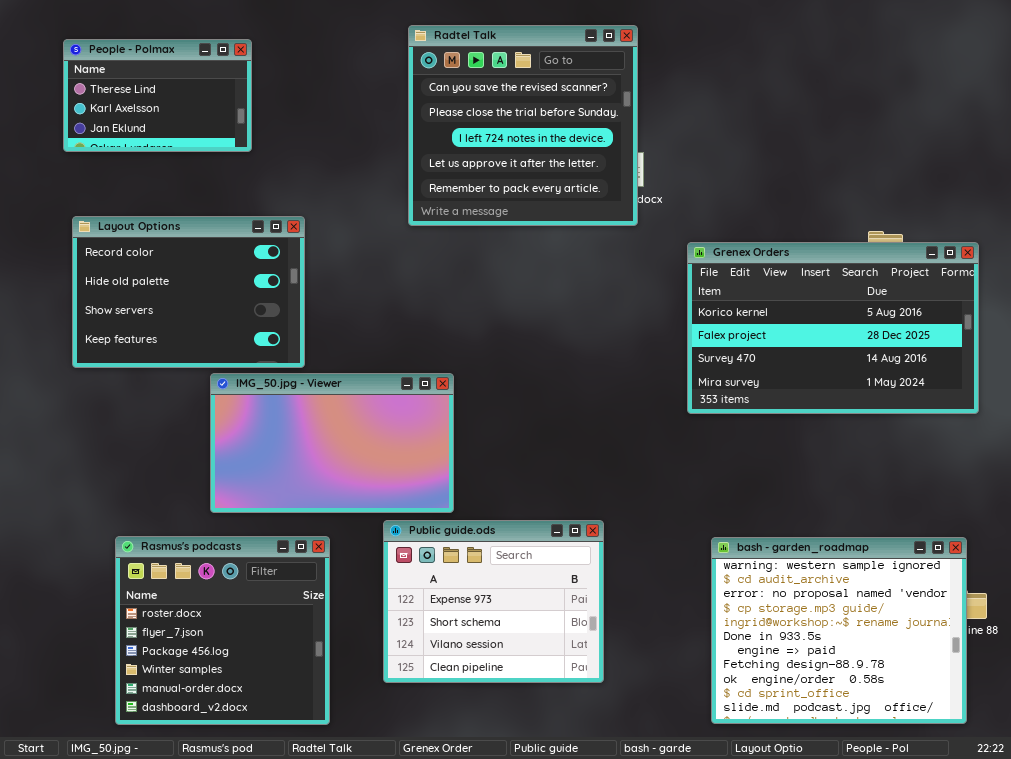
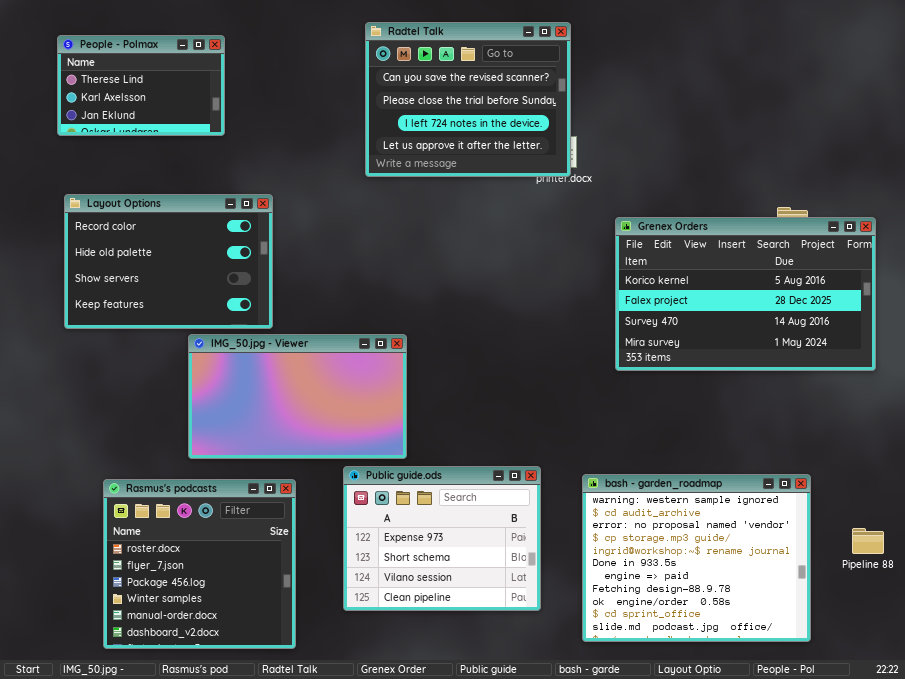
Radtel Talk: [408,25,638,226] -> [365,22,571,177], resized
bash - garden_roadmap: [711,537,967,724] -> [582,474,811,642], moved

